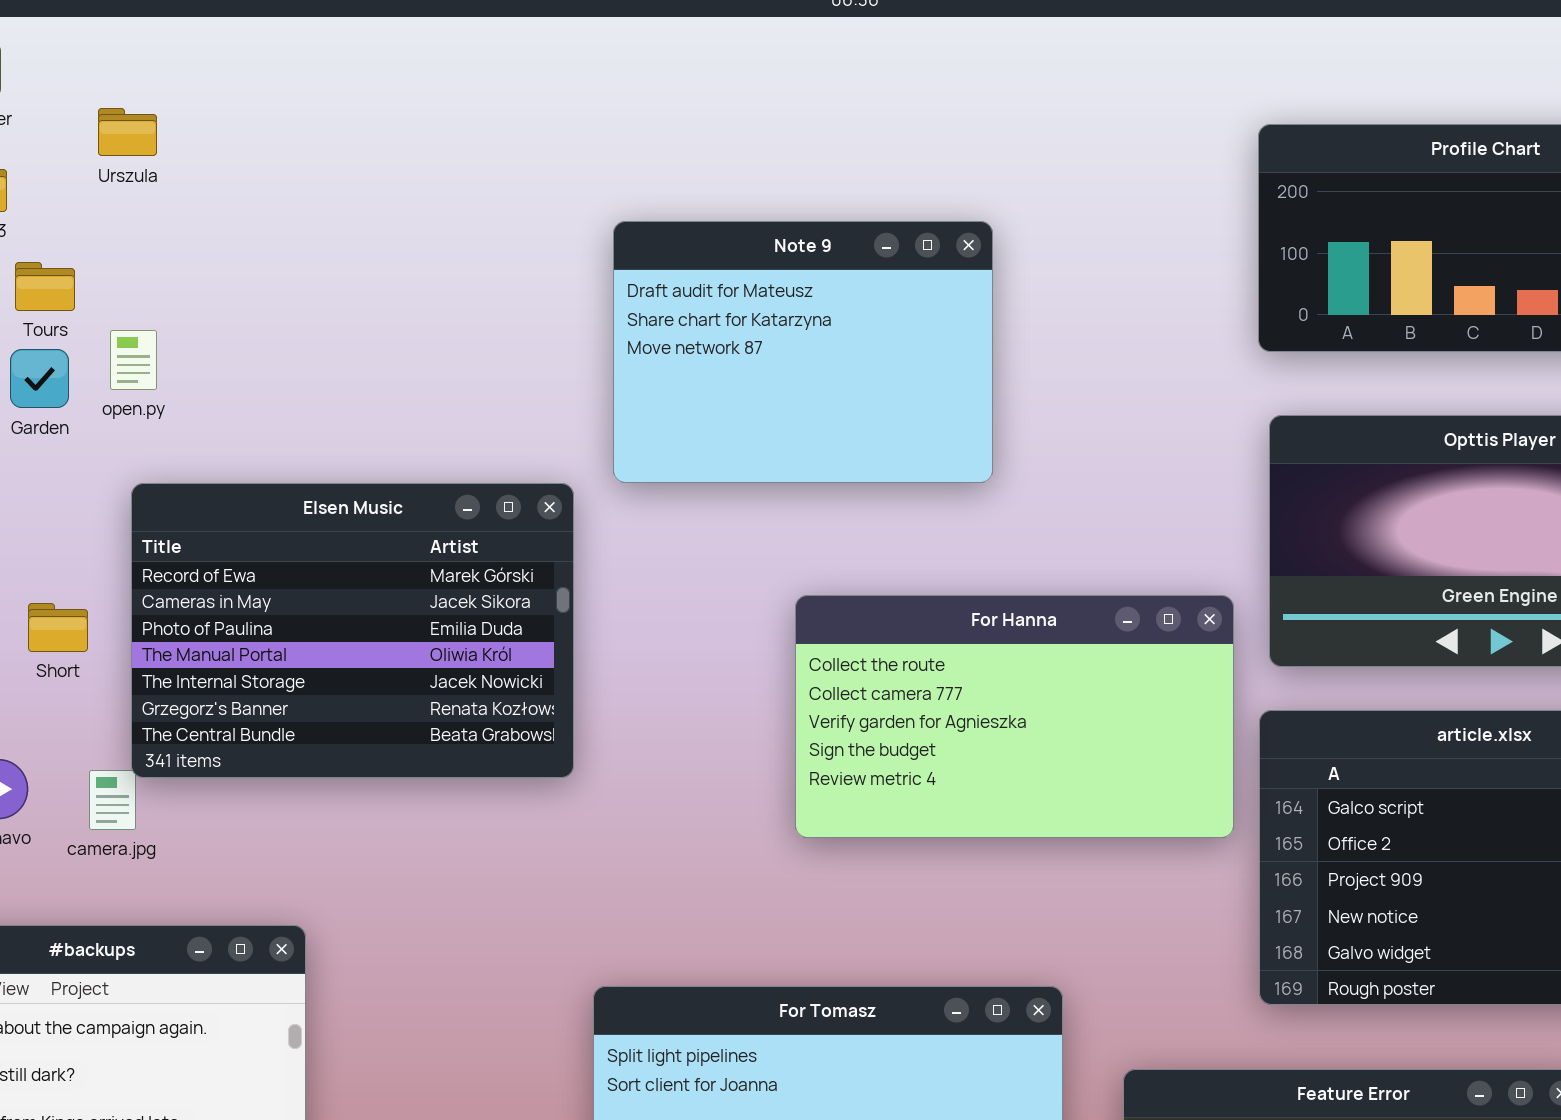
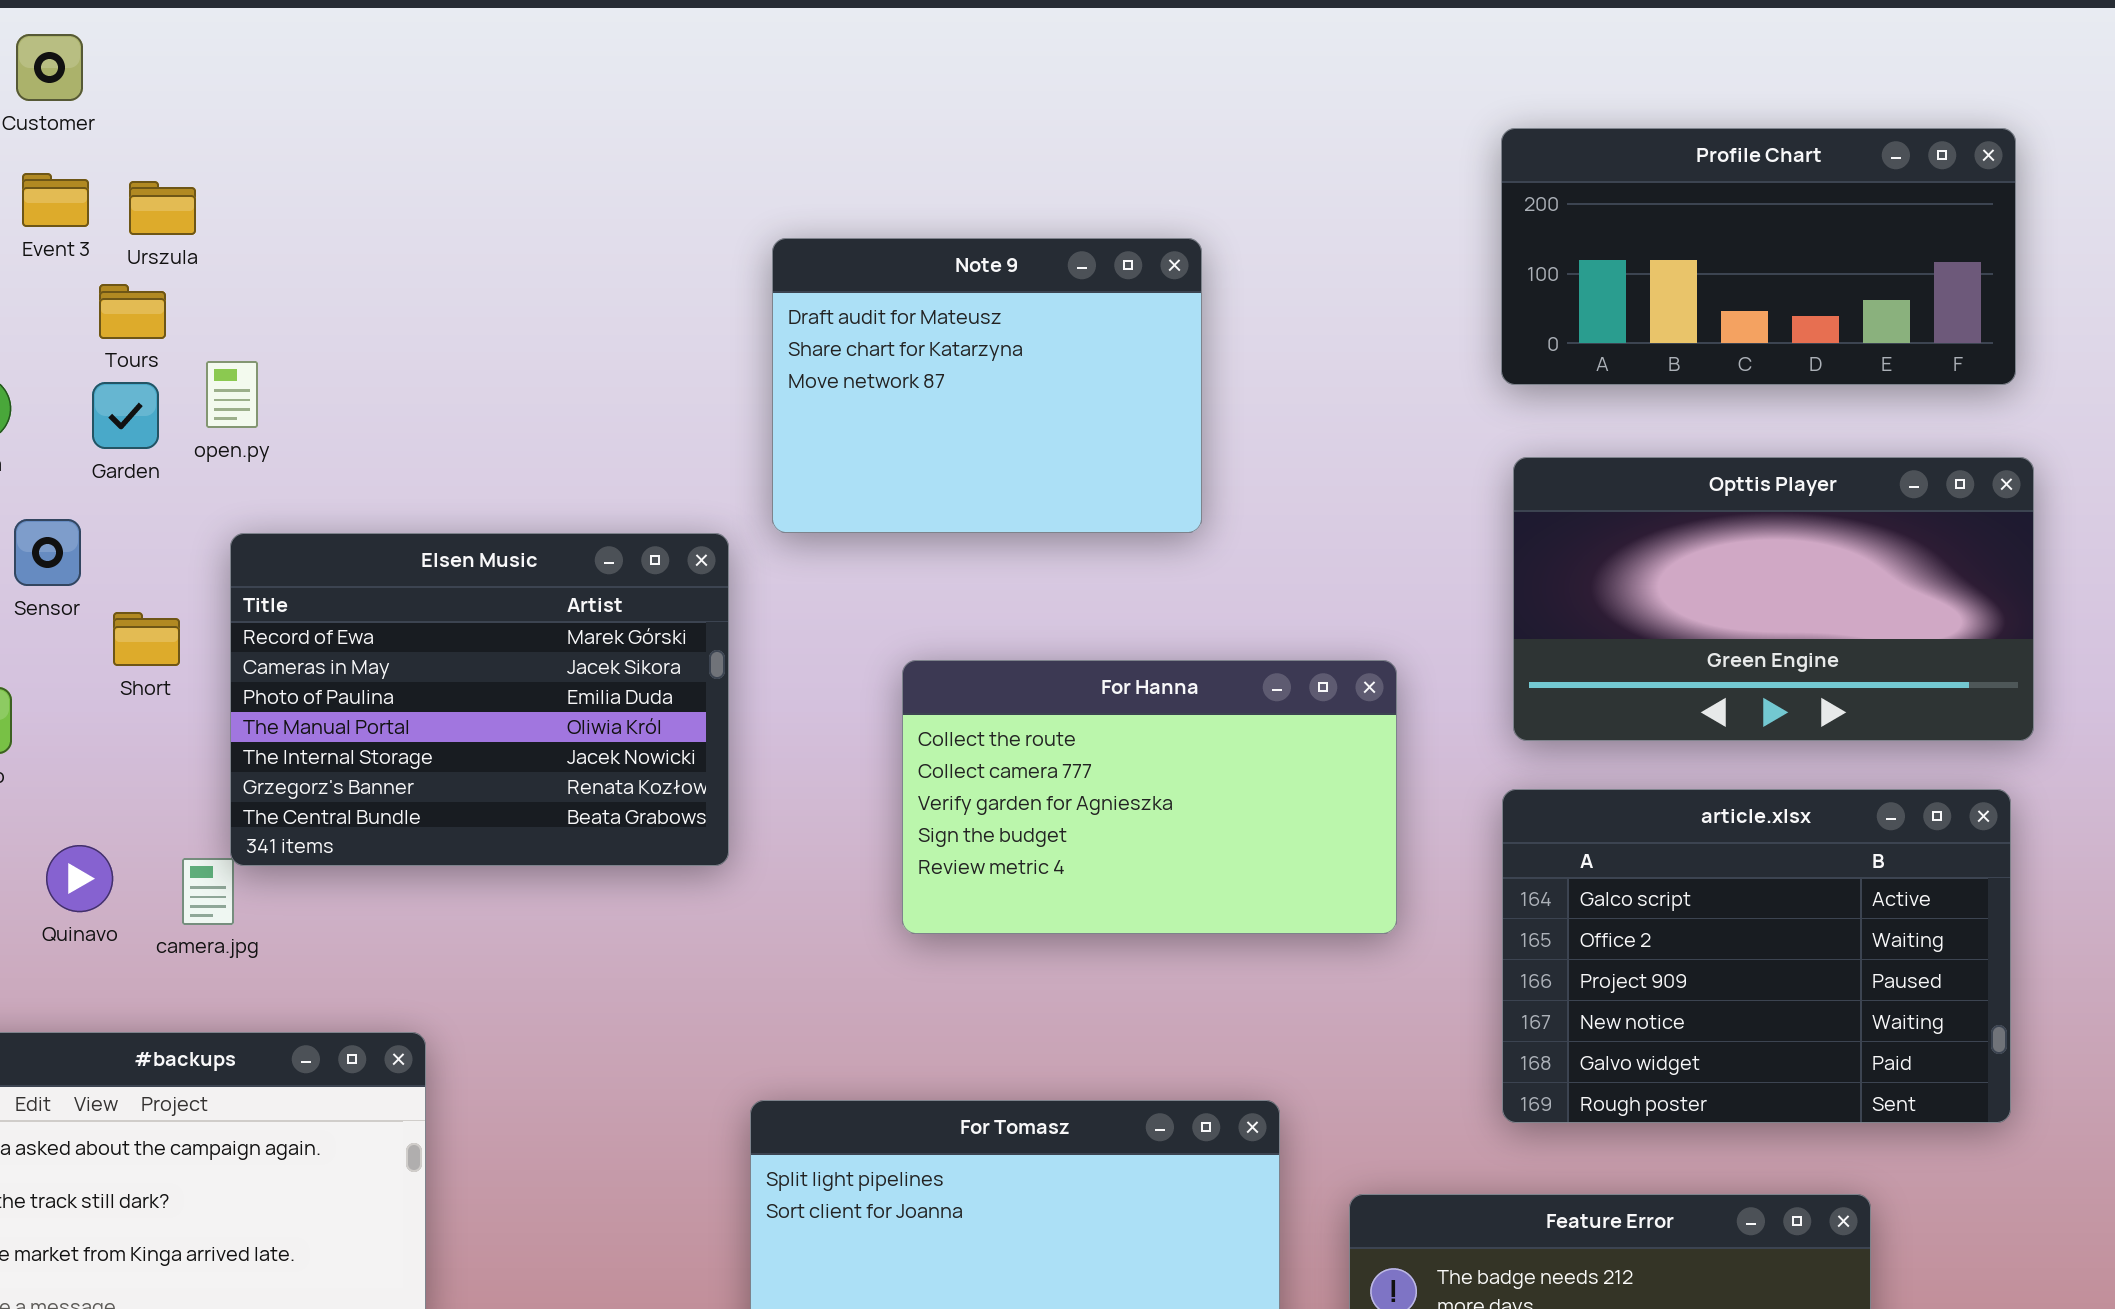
Urszula: [98,108,157,156] -> [129,181,196,235], moved
For Hanna: [795,595,1234,838] -> [902,660,1397,934], moved
Short: [28,603,88,652] -> [113,612,180,666], moved

